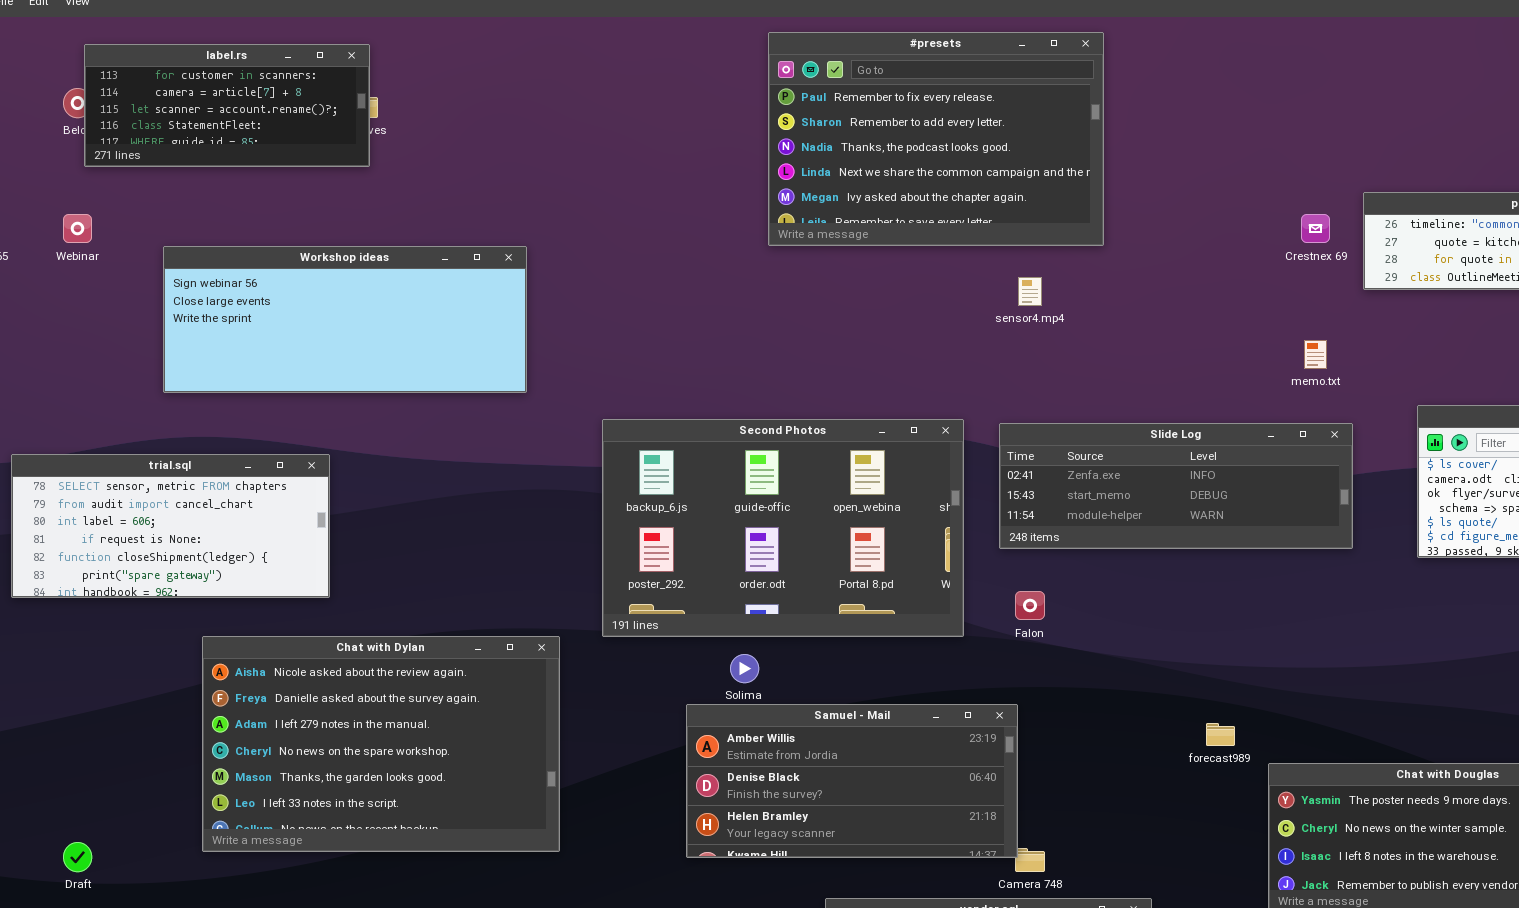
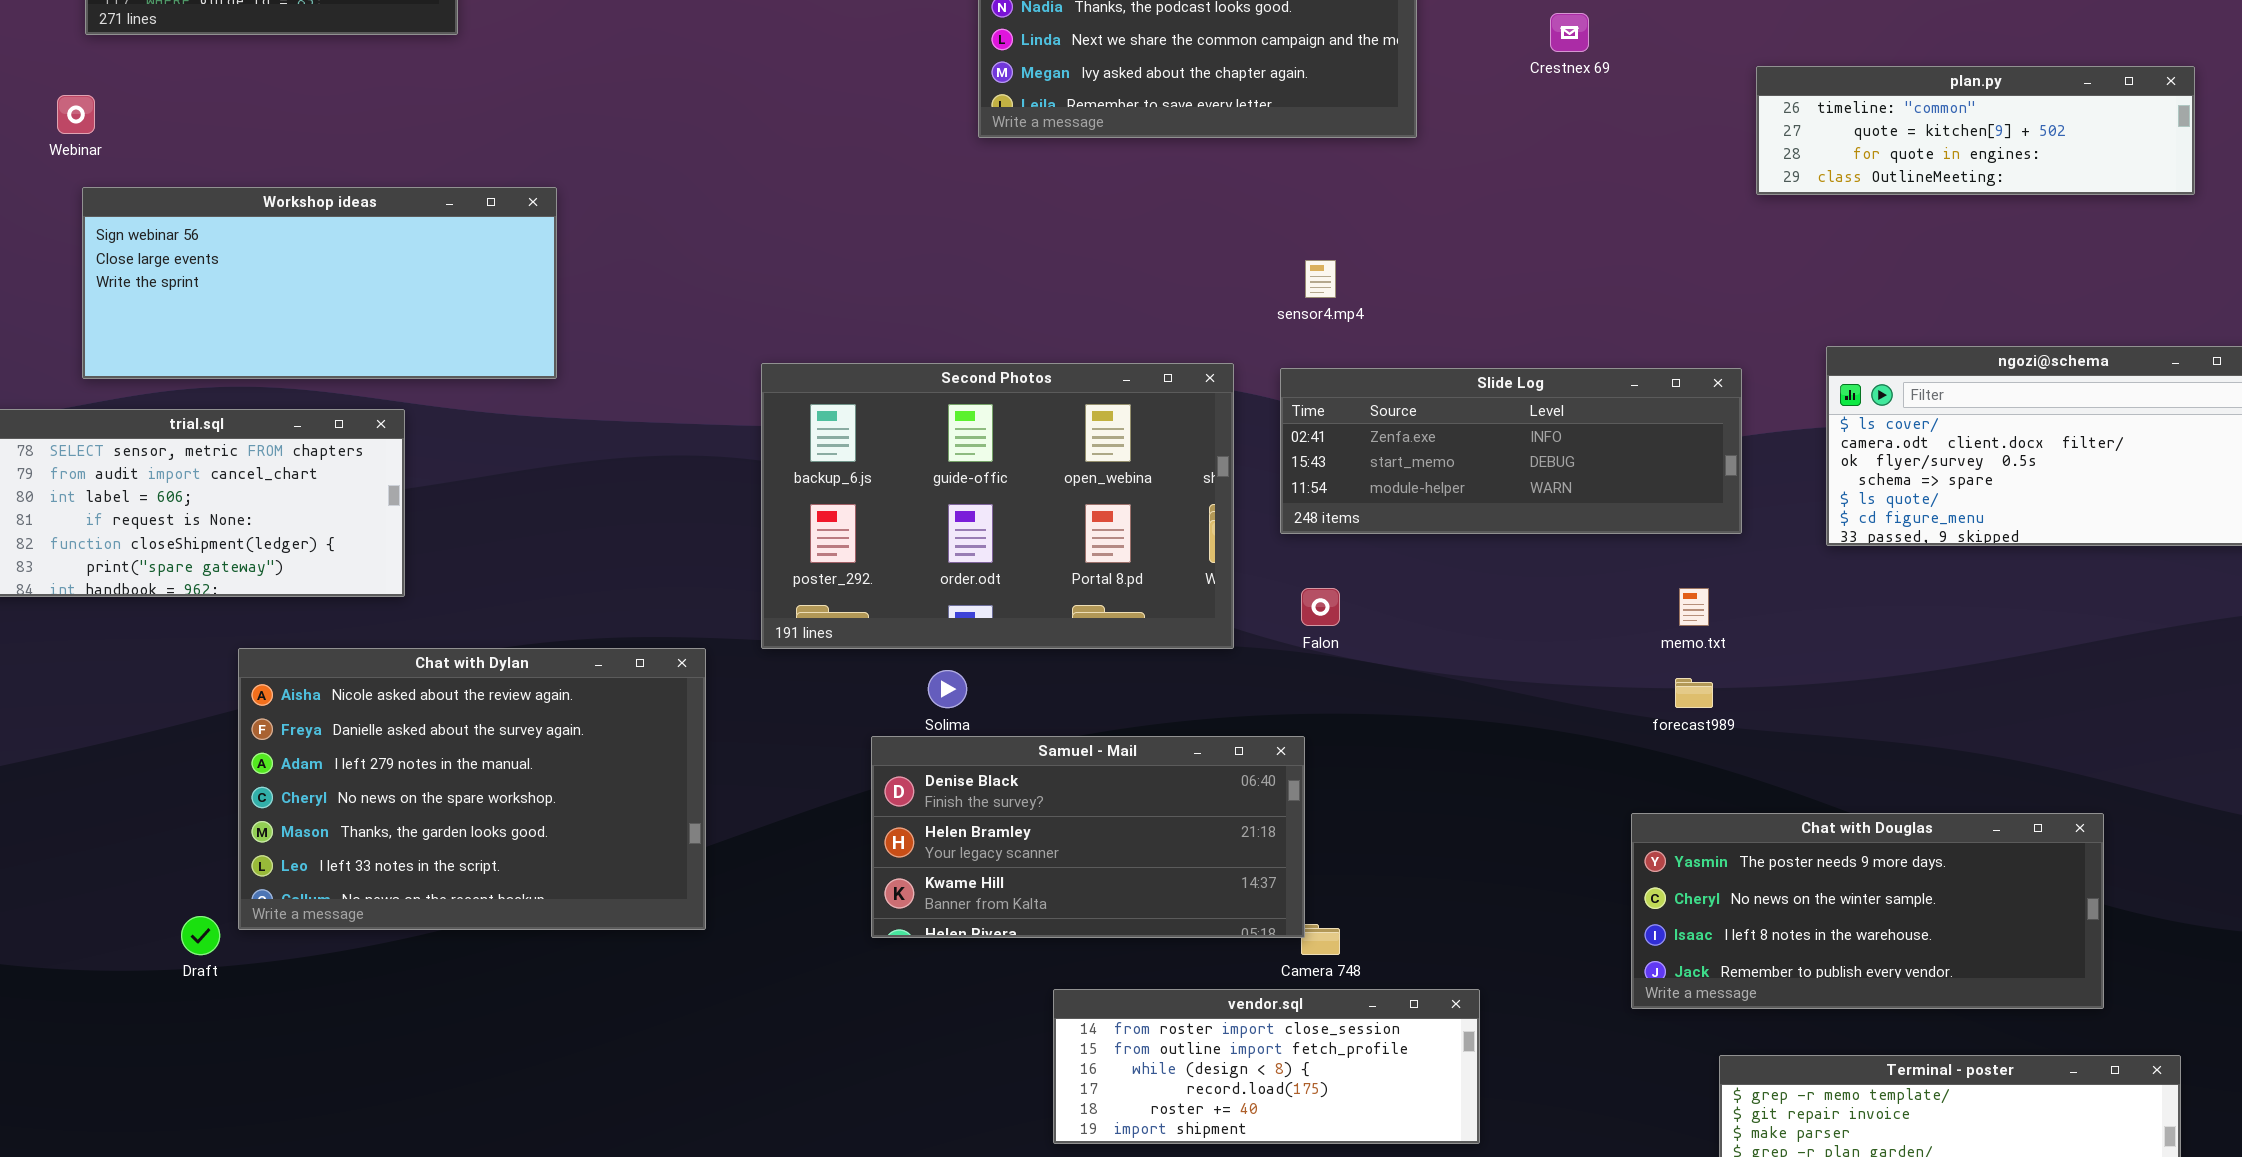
Crestnex 69: [1301,214,1330,243] -> [1550,13,1589,52], moved
Workshop ideas: [163,246,527,393] -> [82,187,557,379], moved
sensor4.mp4: [1018,277,1042,306] -> [1305,260,1336,298], moved
memo.txt: [1304,340,1327,369] -> [1679,588,1709,626], moved
Samuel - Mail: [686,704,1018,858] -> [871,736,1305,938], scrolled down 1 row
forecast989: [1206,723,1235,746] -> [1675,678,1713,708], moved
Draft: [63,842,92,872] -> [181,916,220,955], moved

